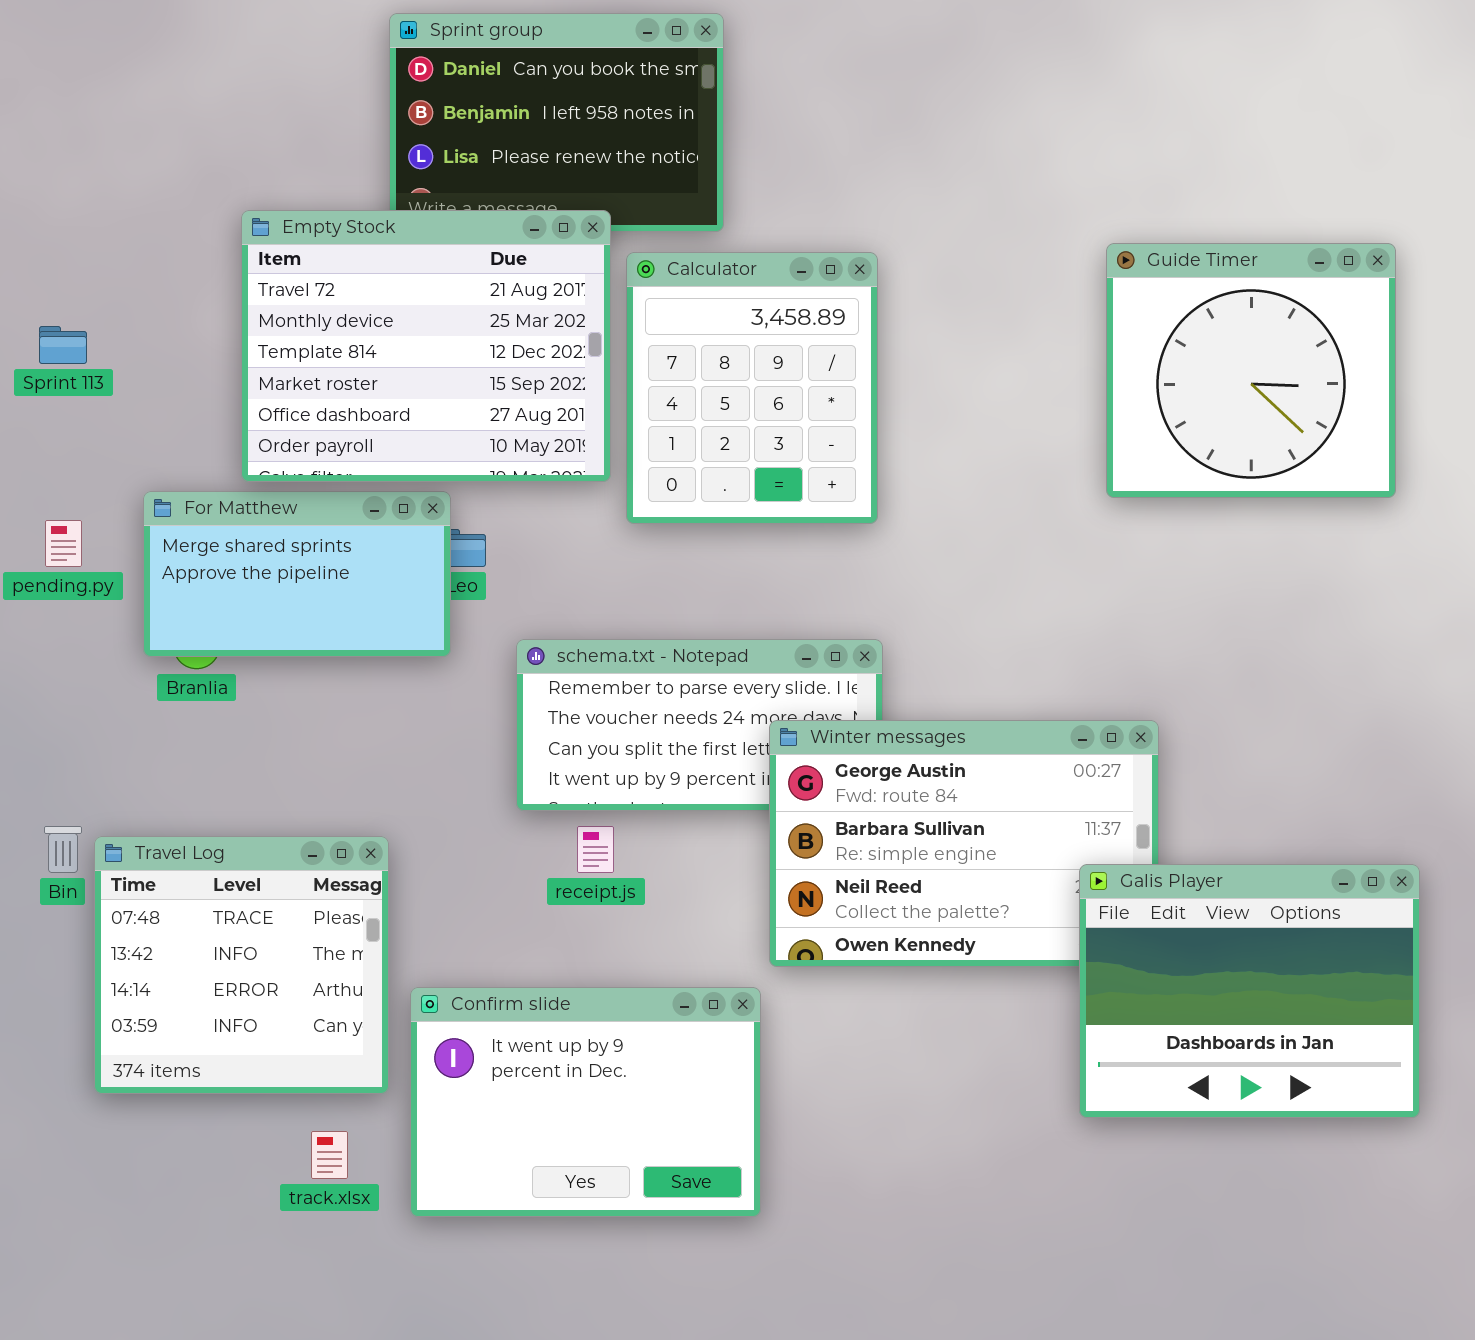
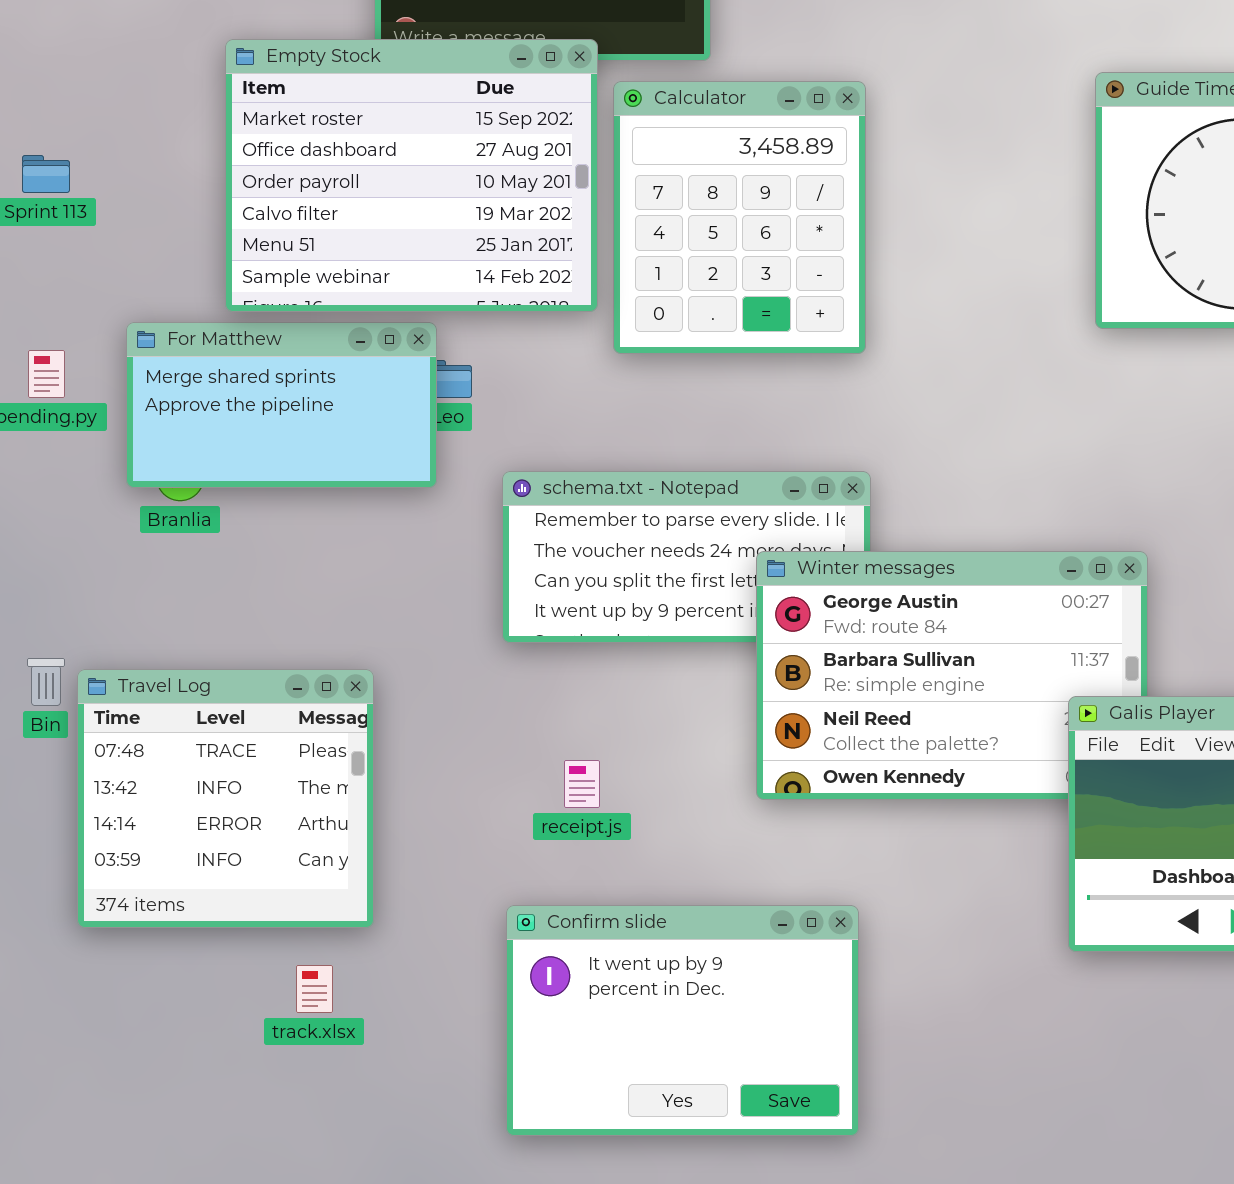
Empty Stock: [241,210,611,482] -> [225,39,598,312], scrolled down 3 rows
receipt.js: [577,826,614,873] -> [564,760,600,808], moved
Confirm slide: [410,987,761,1217] -> [506,905,859,1136], moved

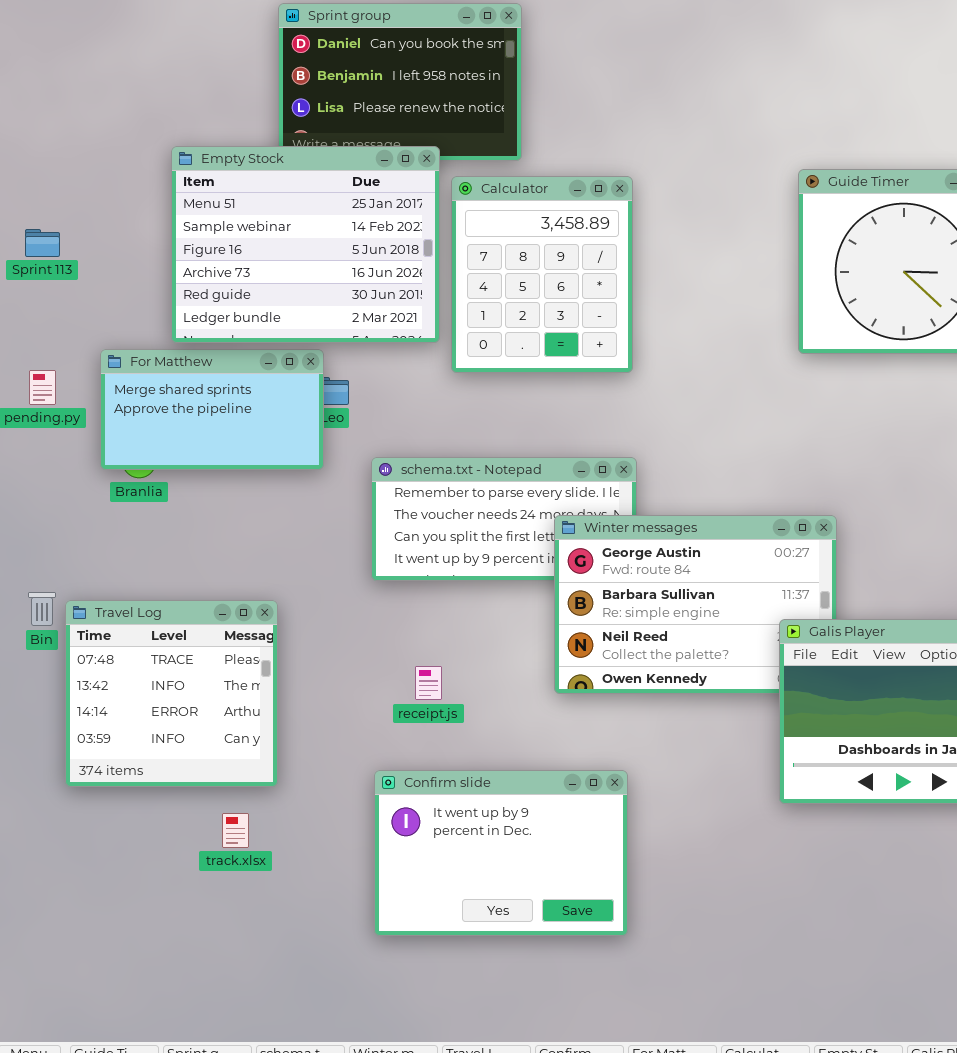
Empty Stock: [225,39,598,312] -> [171,146,440,343], scrolled down 4 rows

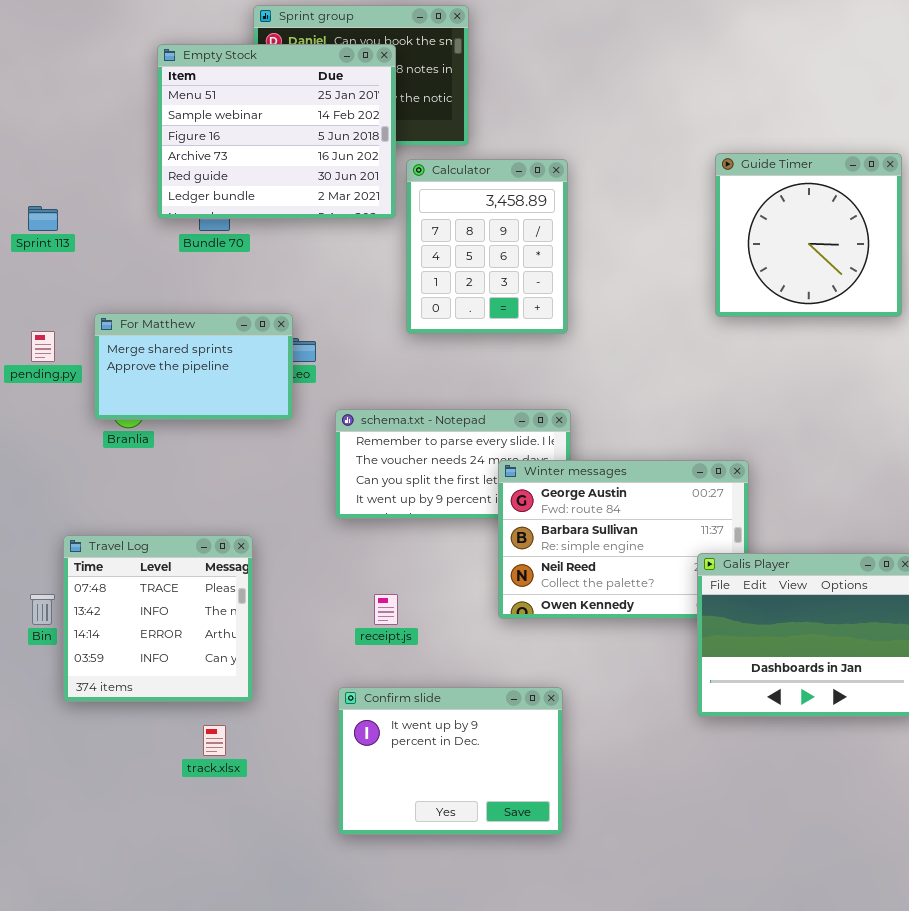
Empty Stock: [171,146,440,343] -> [157,44,396,219], moved
Bin: [28,592,56,626] -> [30,594,55,625], moved

